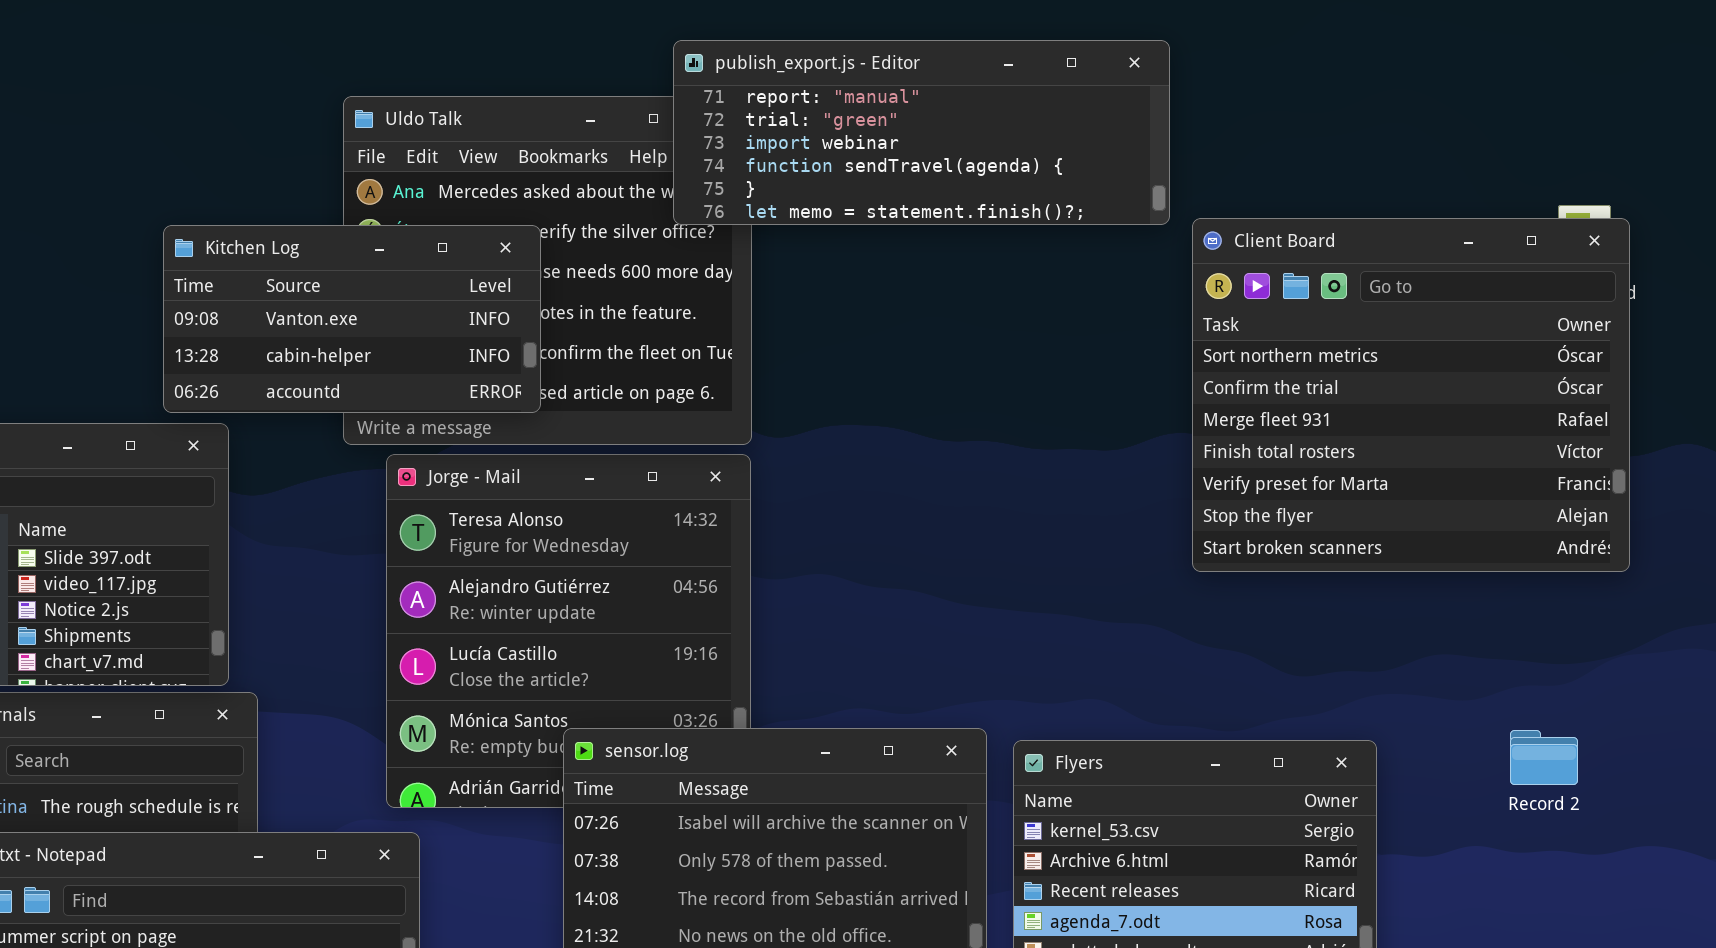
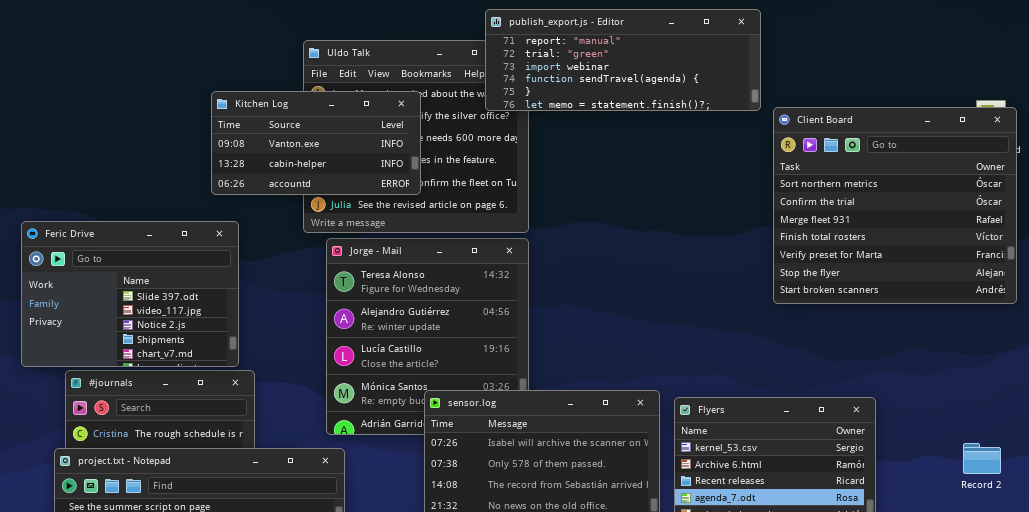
Kitchen Log: [163,225,541,413] -> [211,91,421,195], moved
Record 2: [1510,730,1578,785] -> [963,443,1001,474], moved

